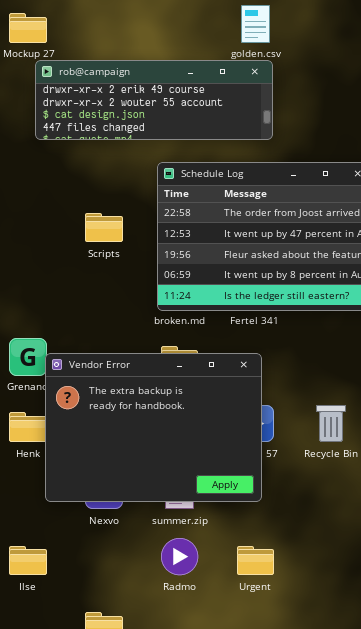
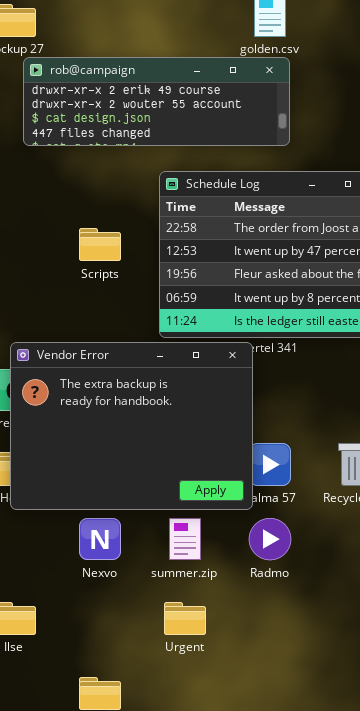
Vendor Error: [45,353,262,502] -> [10,342,253,510], moved
Radmo: [161,538,198,575] -> [249,518,291,560], moved
Urgent: [237,546,274,575] -> [164,602,206,635], moved

